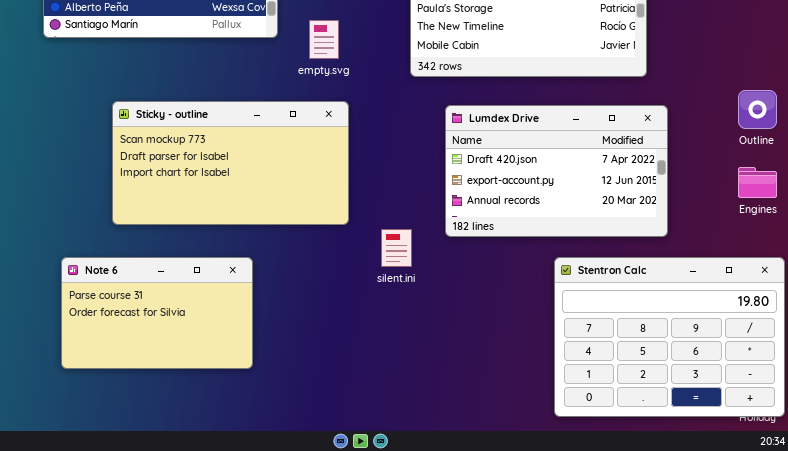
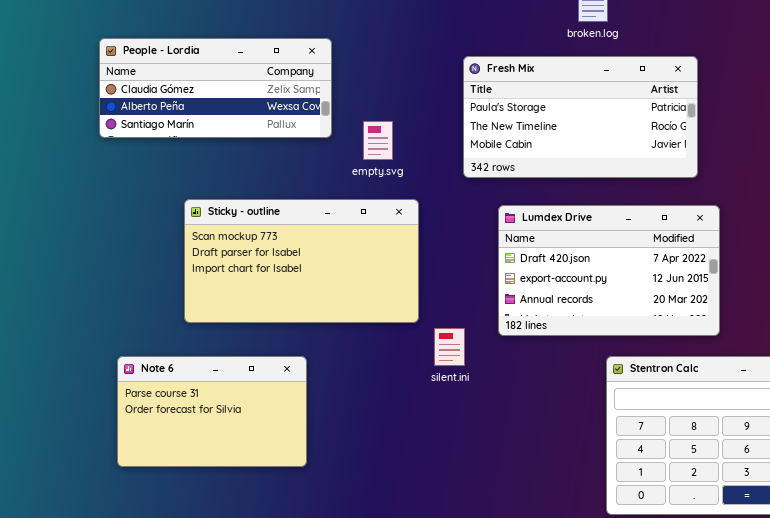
Sticky - outline: [112,101,349,225] -> [184,199,419,323], moved

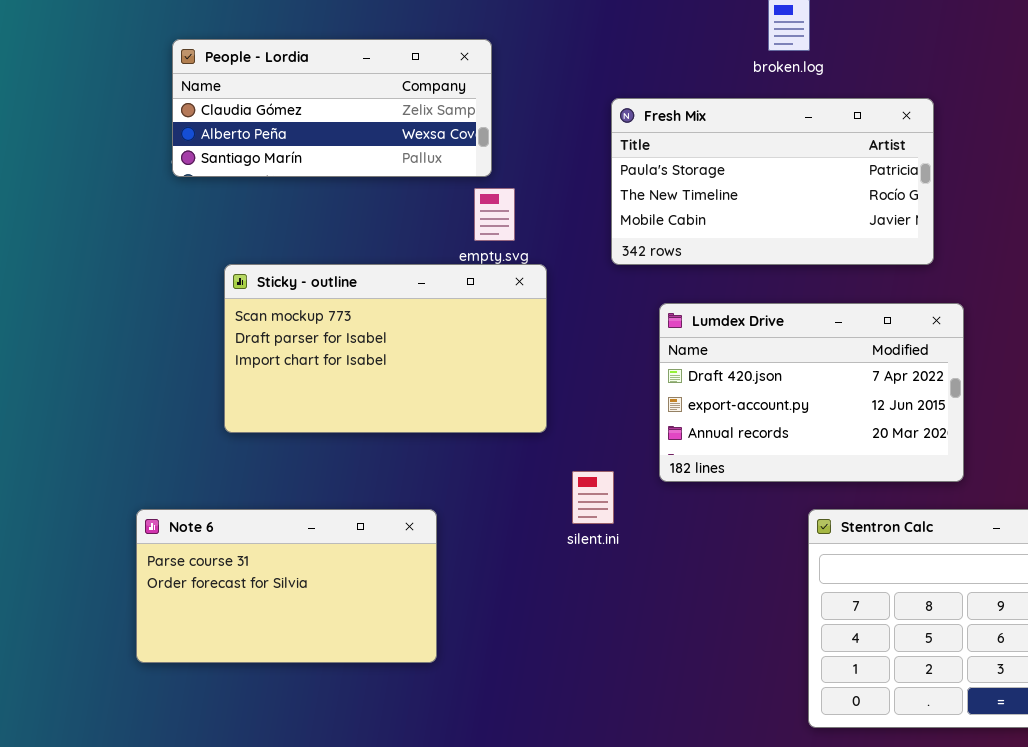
People - Lordia: [99,38,332,138] -> [172,39,492,177], moved
Sticky - outline: [184,199,419,323] -> [224,264,547,433], moved
Note 6: [117,356,307,467] -> [136,509,437,663], resized

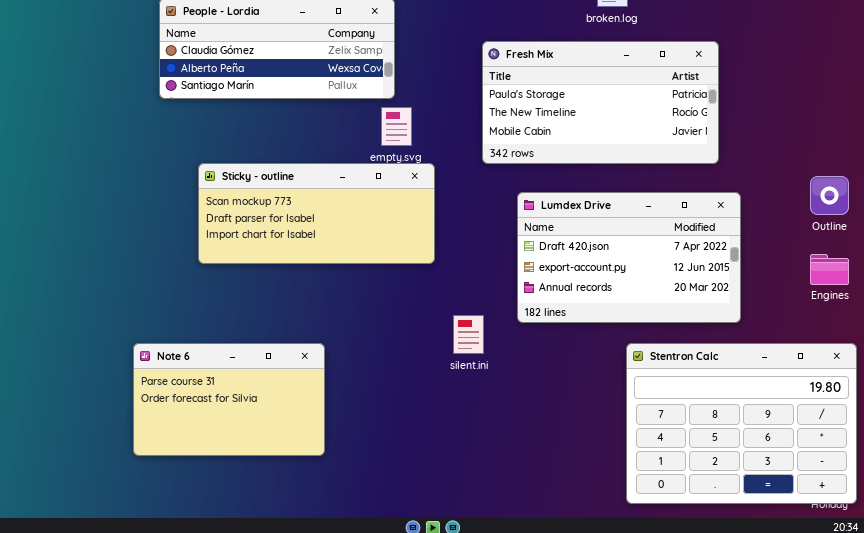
Sticky - outline: [224,264,547,433] -> [198,163,435,264], resized
Note 6: [136,509,437,663] -> [133,343,325,456], resized

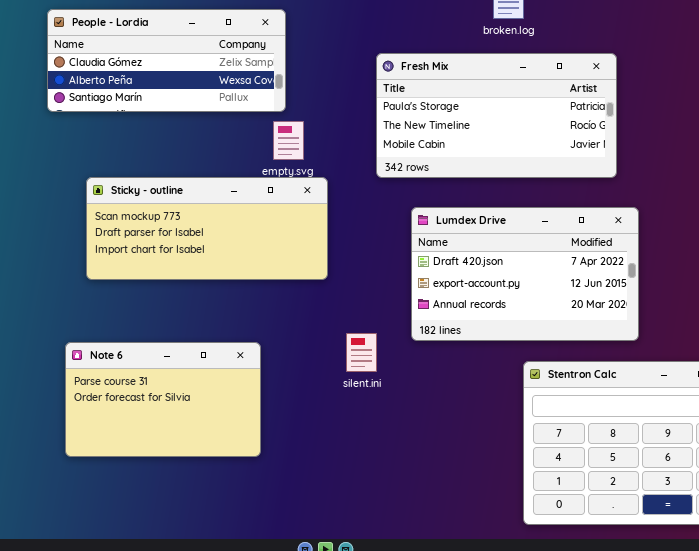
Note 6: [133,343,325,456] -> [65,342,261,457], moved

